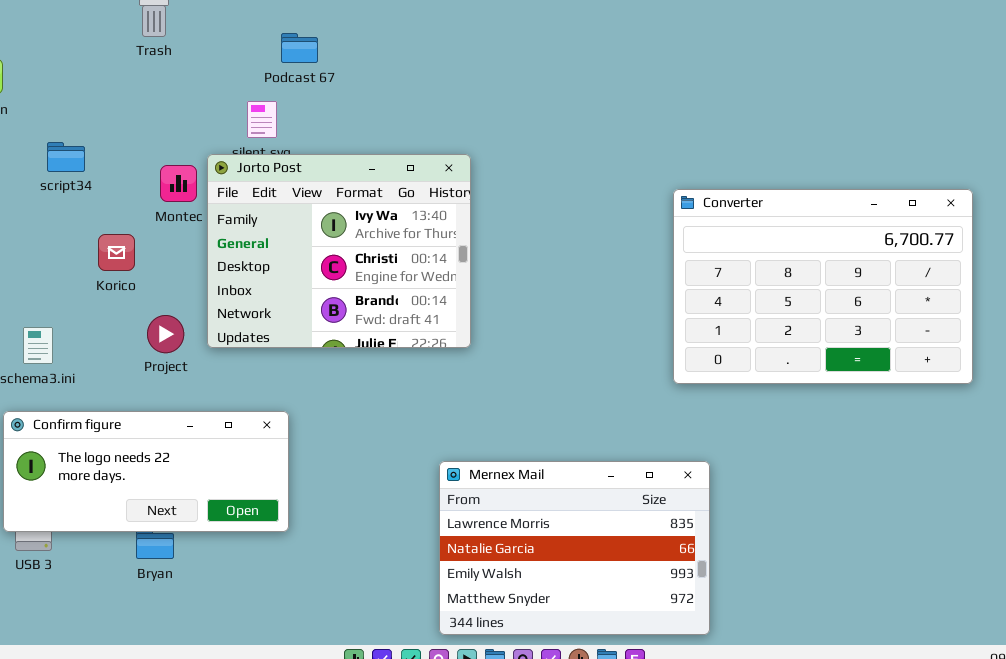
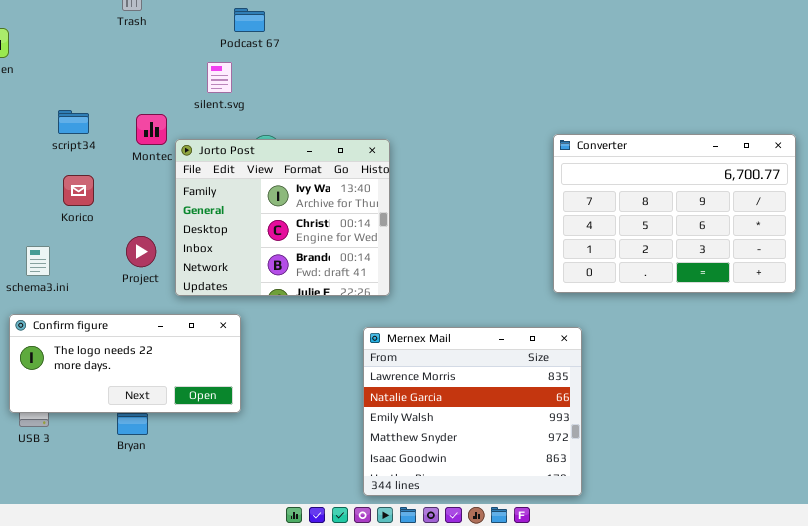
script34: [47,142,85,172] -> [58,110,89,134], moved
Jorto Post: [207,154,471,348] -> [175,139,390,296], moved
Korico: [98,234,135,271] -> [63,175,94,206], moved
Mernex Mail: [439,461,710,635] -> [363,327,582,496], resized

